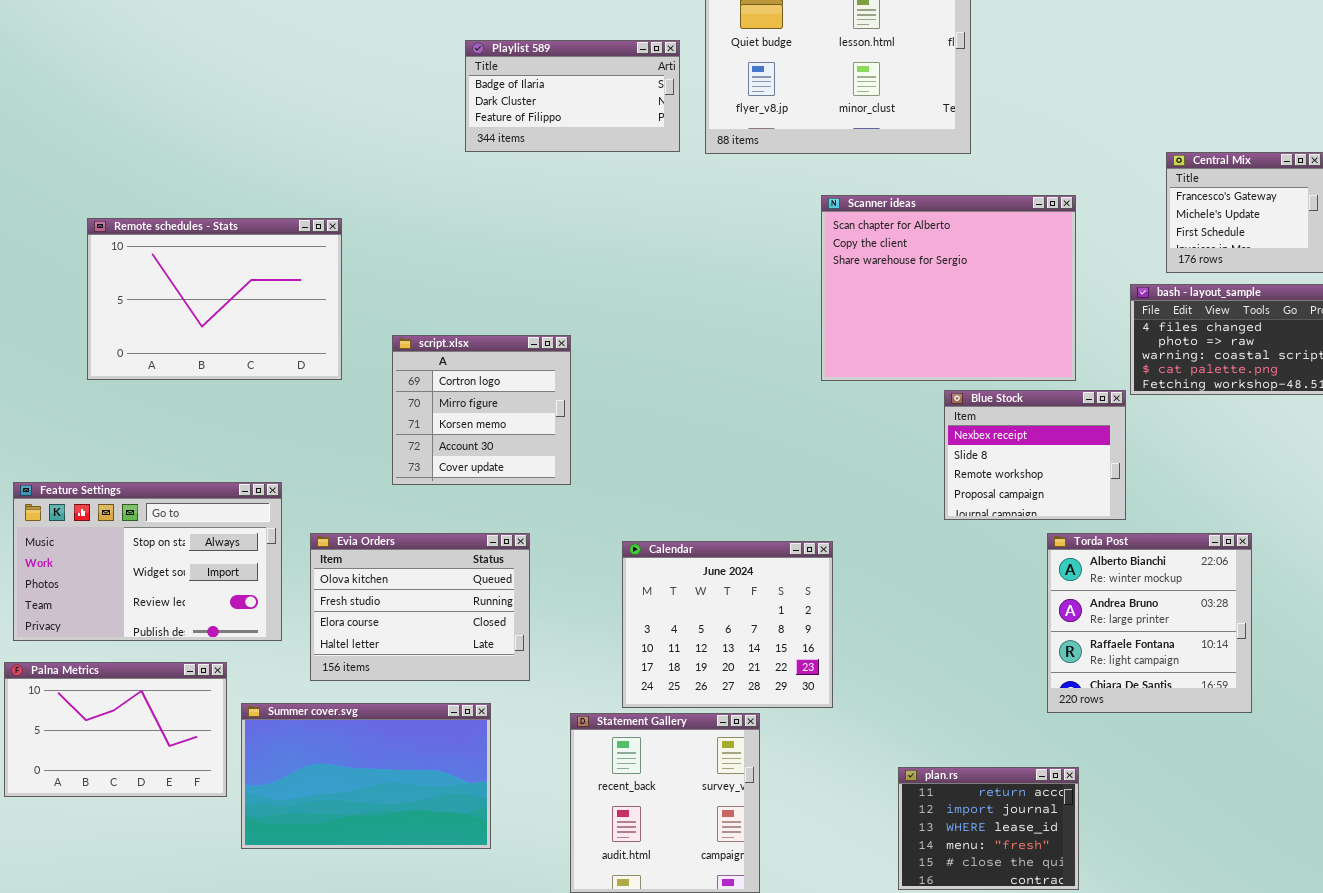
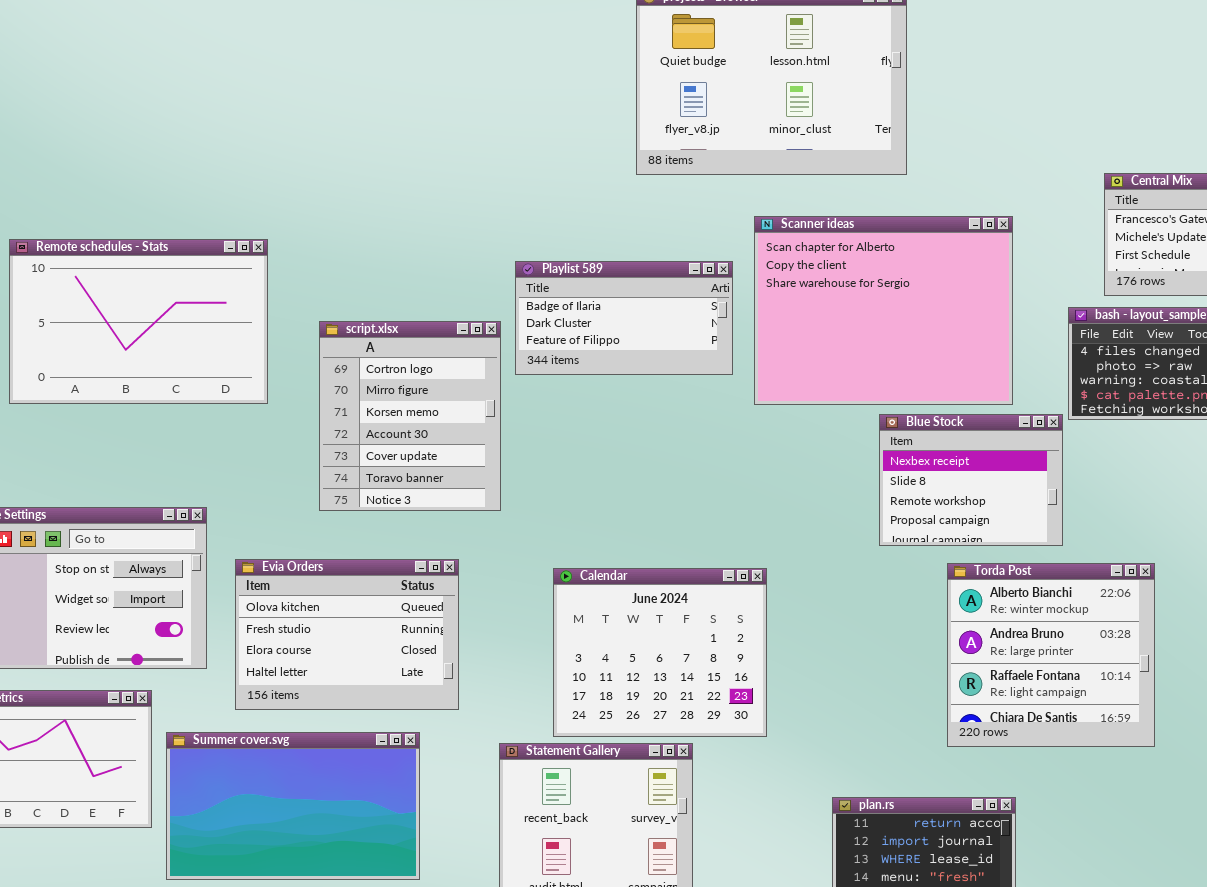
Playlist 589: [465,40,680,152] -> [515,261,733,375], moved
script.xlsx: [392,335,571,485] -> [319,321,501,511], resized
Torda Post: [1047,533,1252,713] -> [947,563,1155,747], moved

